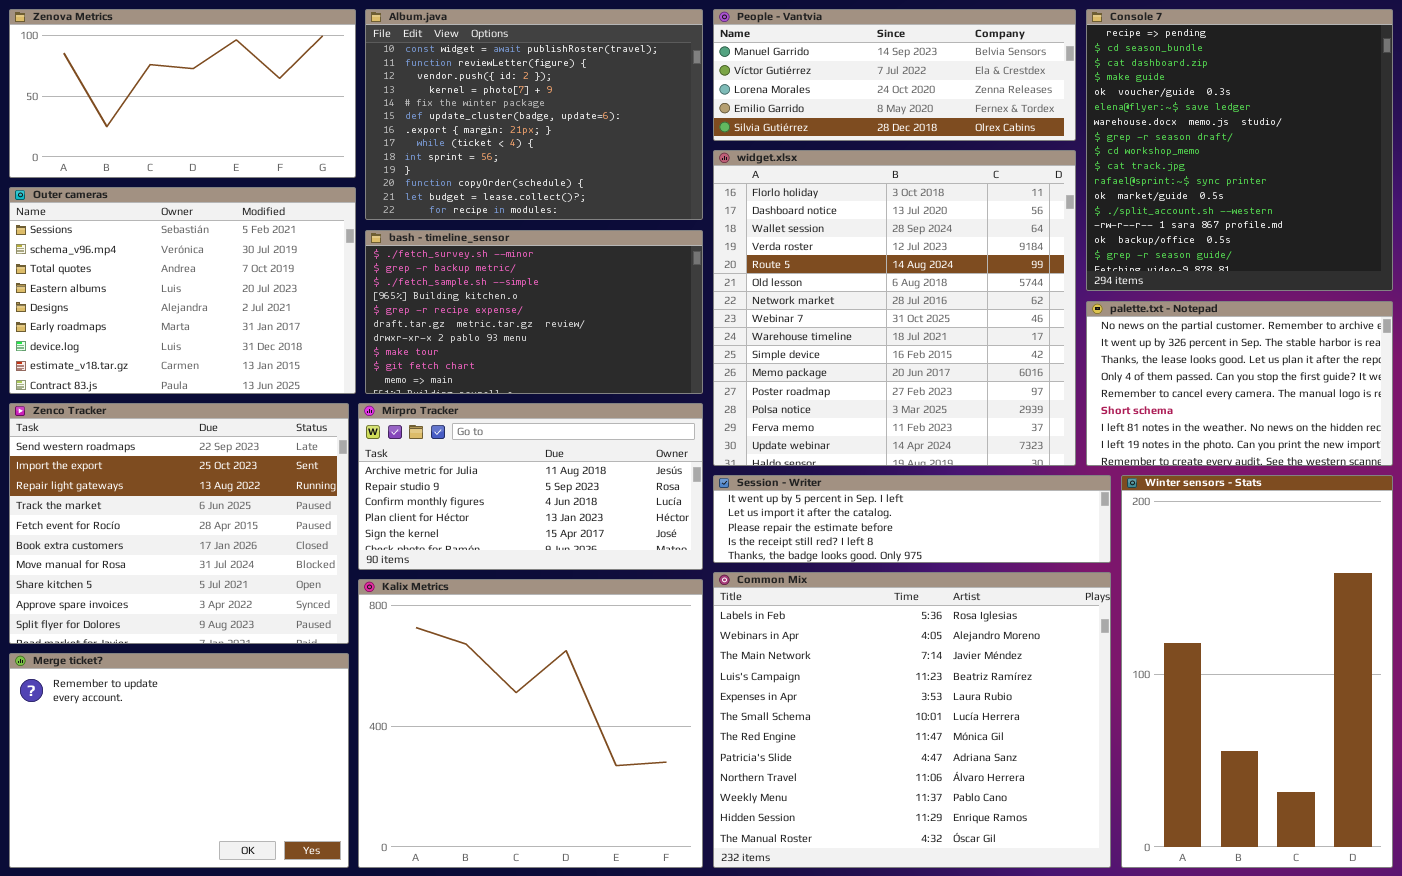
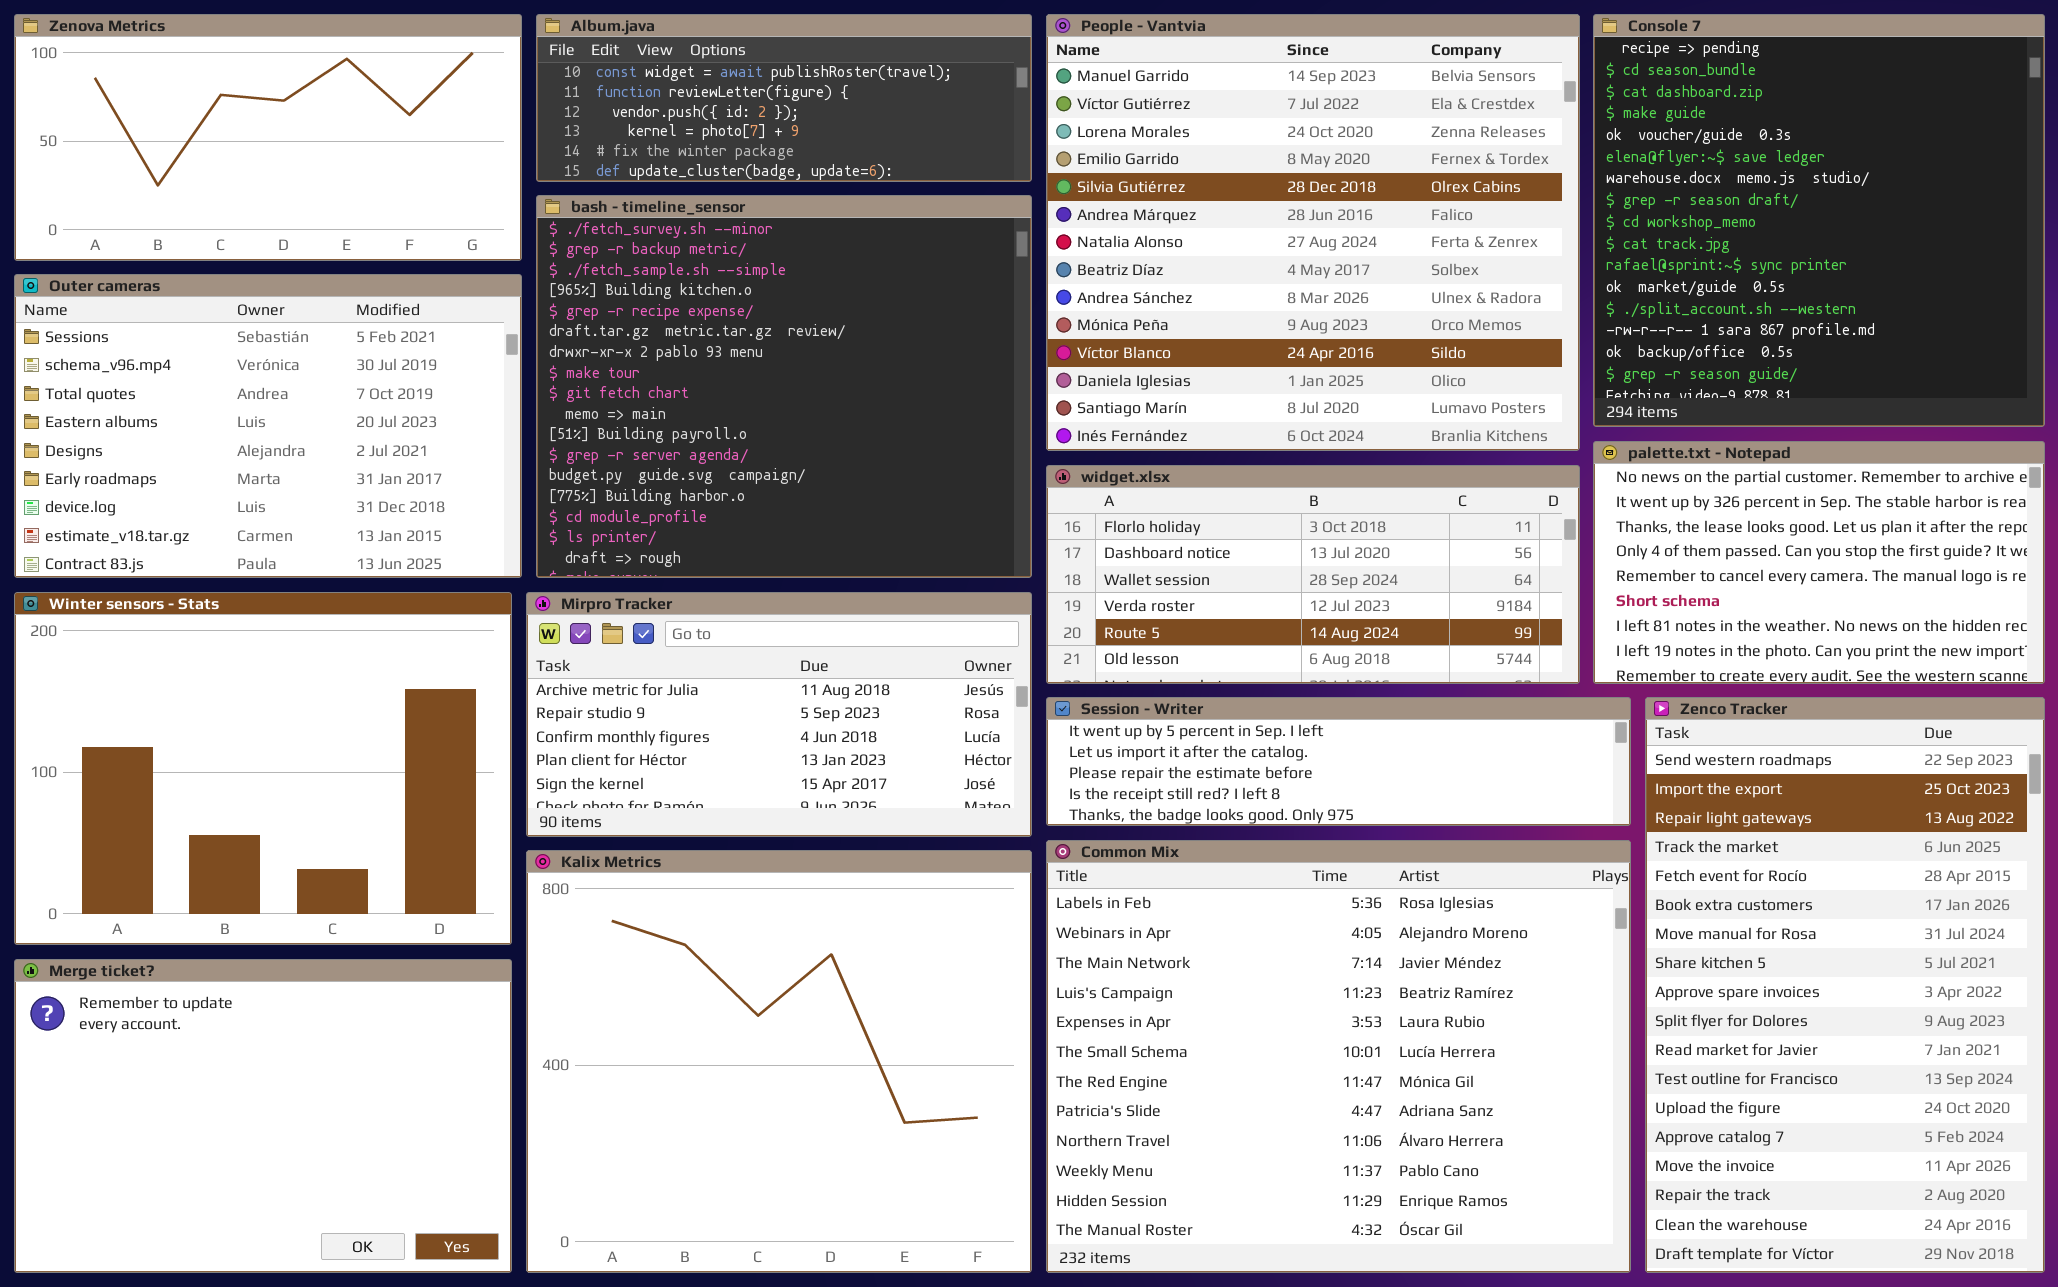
Album.java: [365,9,703,220] -> [536,14,1032,182], resized
People - Vantvia: [713,9,1076,141] -> [1046,14,1580,451], resized
widget.xlsx: [713,150,1076,466] -> [1046,465,1580,684], resized
bash - timeline_sensor: [365,230,703,394] -> [536,195,1032,578], resized
Zenco Tracker: [9,403,349,644] -> [1645,697,2045,1273], moved, resized
Winter sensors - Stats: [1121,475,1393,868] -> [14,592,512,945], moved, resized

